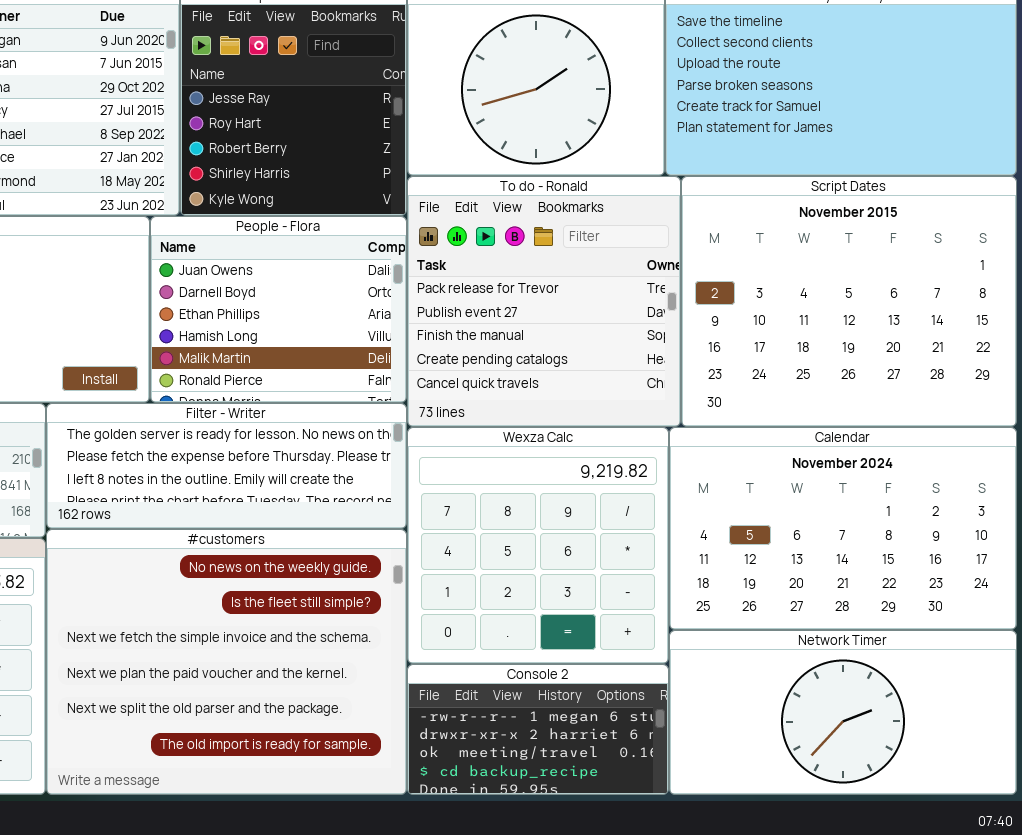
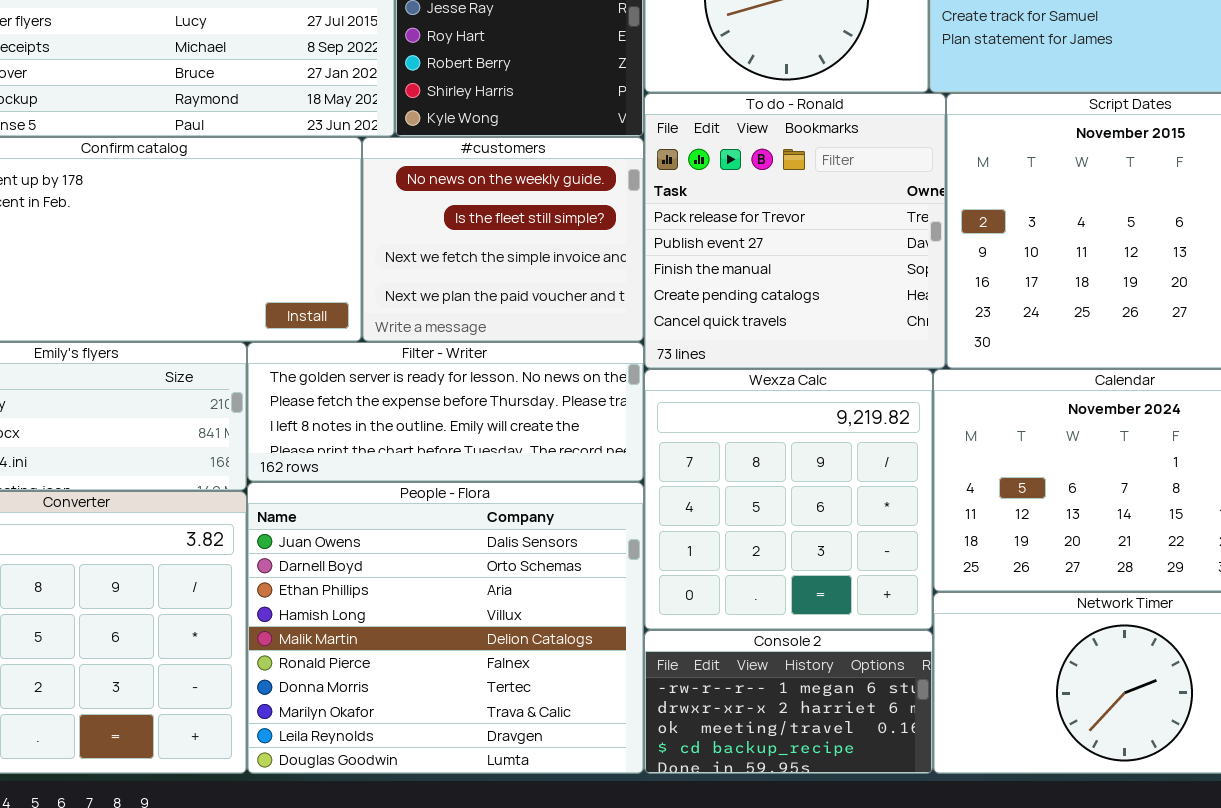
People - Flora: [150,216,407,403] -> [247,482,644,774], moved, resized
#customers: [46,529,407,795] -> [362,137,644,342], moved, resized

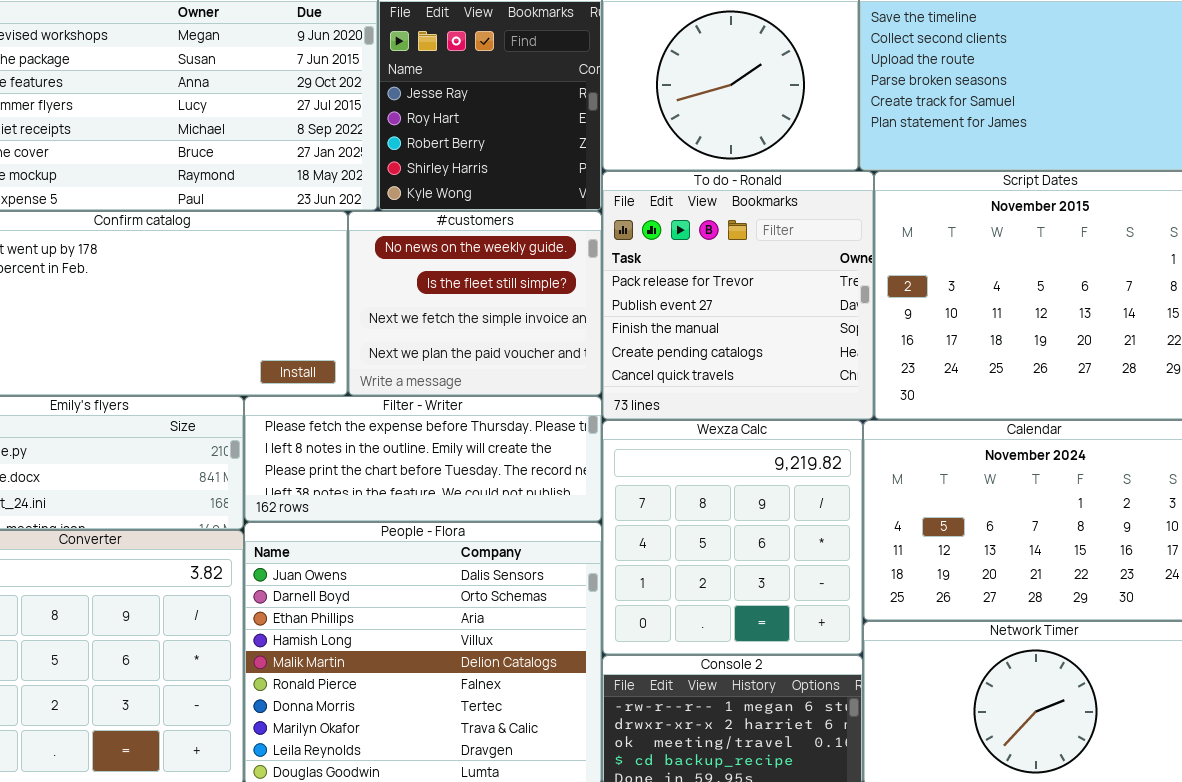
Filter - Writer: [247,342,644,482] -> [244,396,602,522], scrolled down 1 row

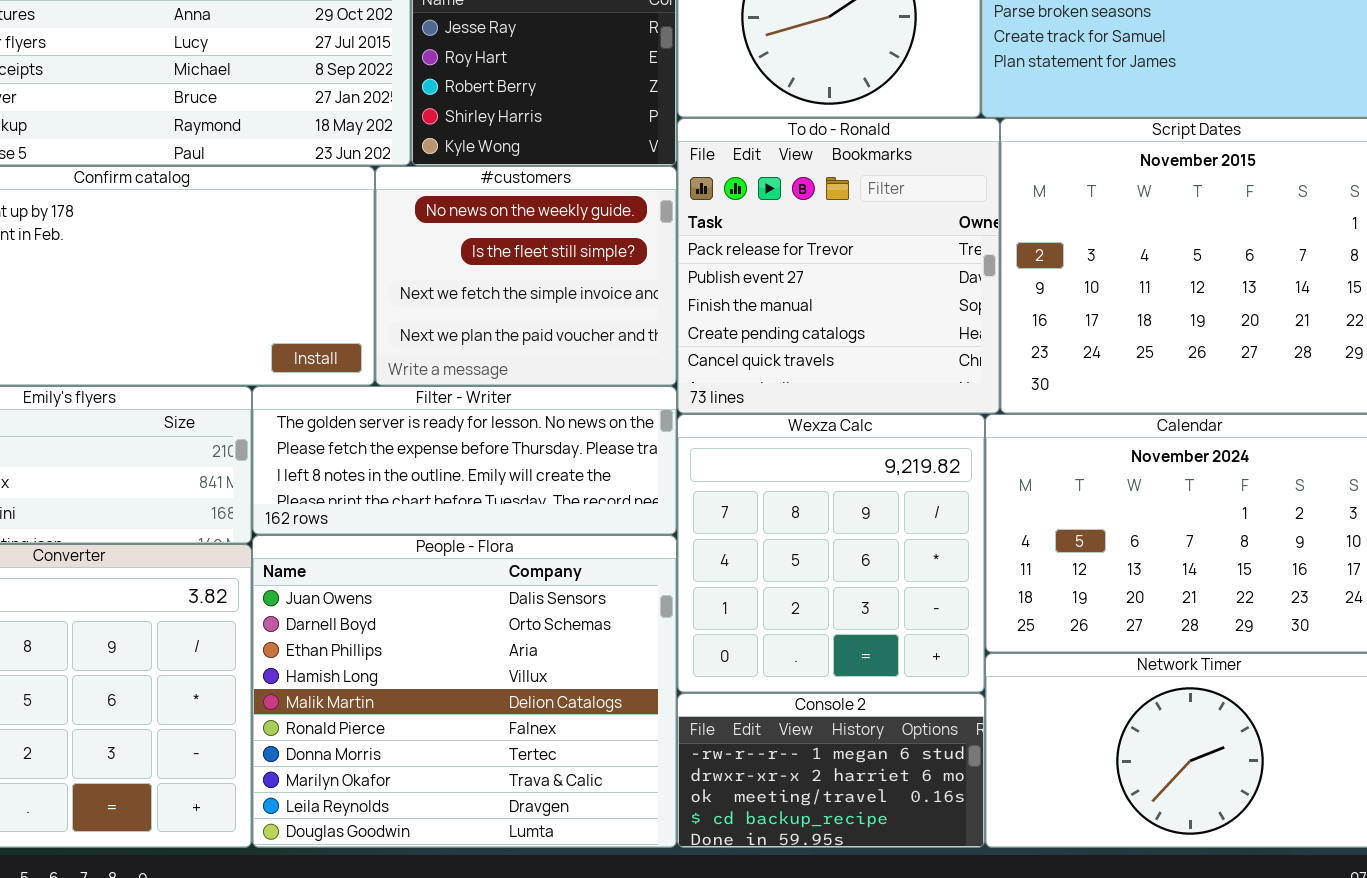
Filter - Writer: [244,396,602,522] -> [252,386,677,535], scrolled up 1 row

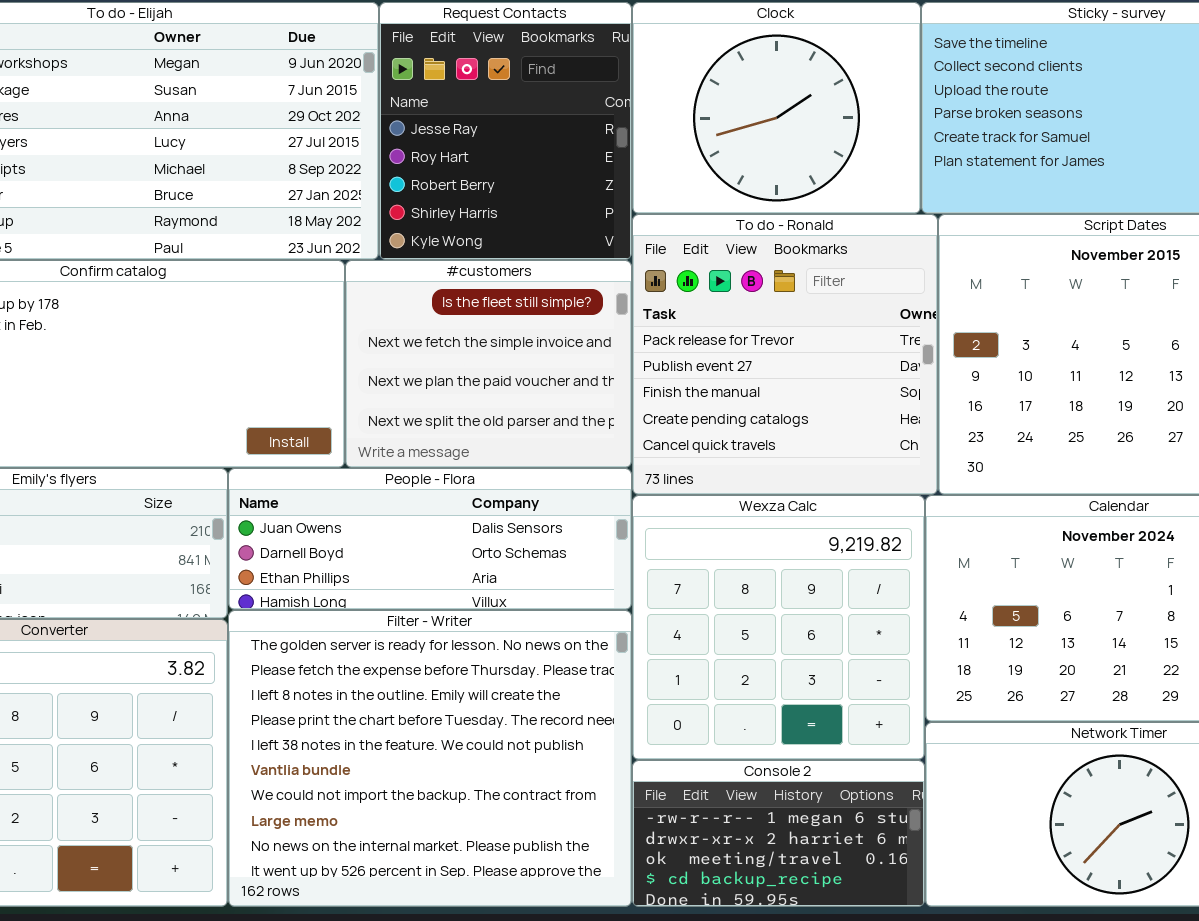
#customers: [375,166,677,386] -> [345,260,632,468], scrolled down 1 row
Filter - Writer: [252,386,677,535] -> [228,610,632,907], moved, resized
People - Flora: [252,535,677,848] -> [228,468,632,610], moved, resized

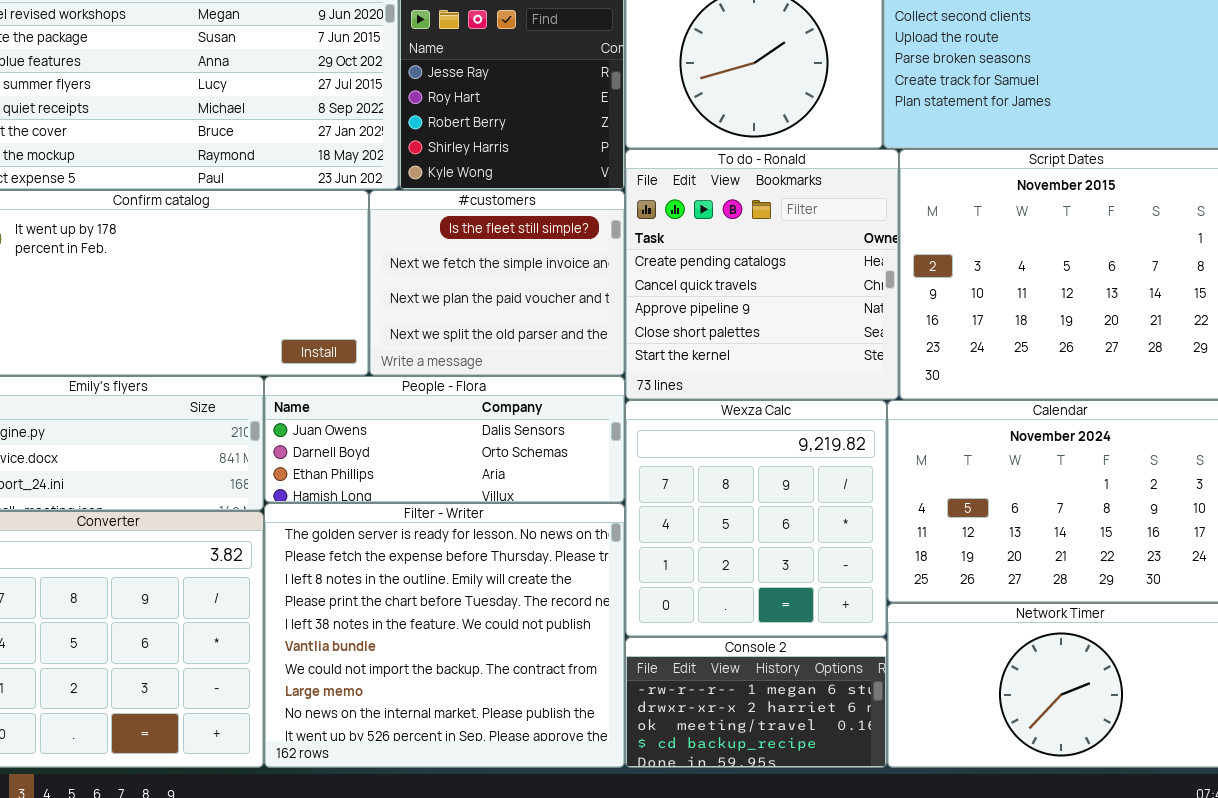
To do - Ronald: [632,214,938,495] -> [625,149,899,400], scrolled down 3 rows

